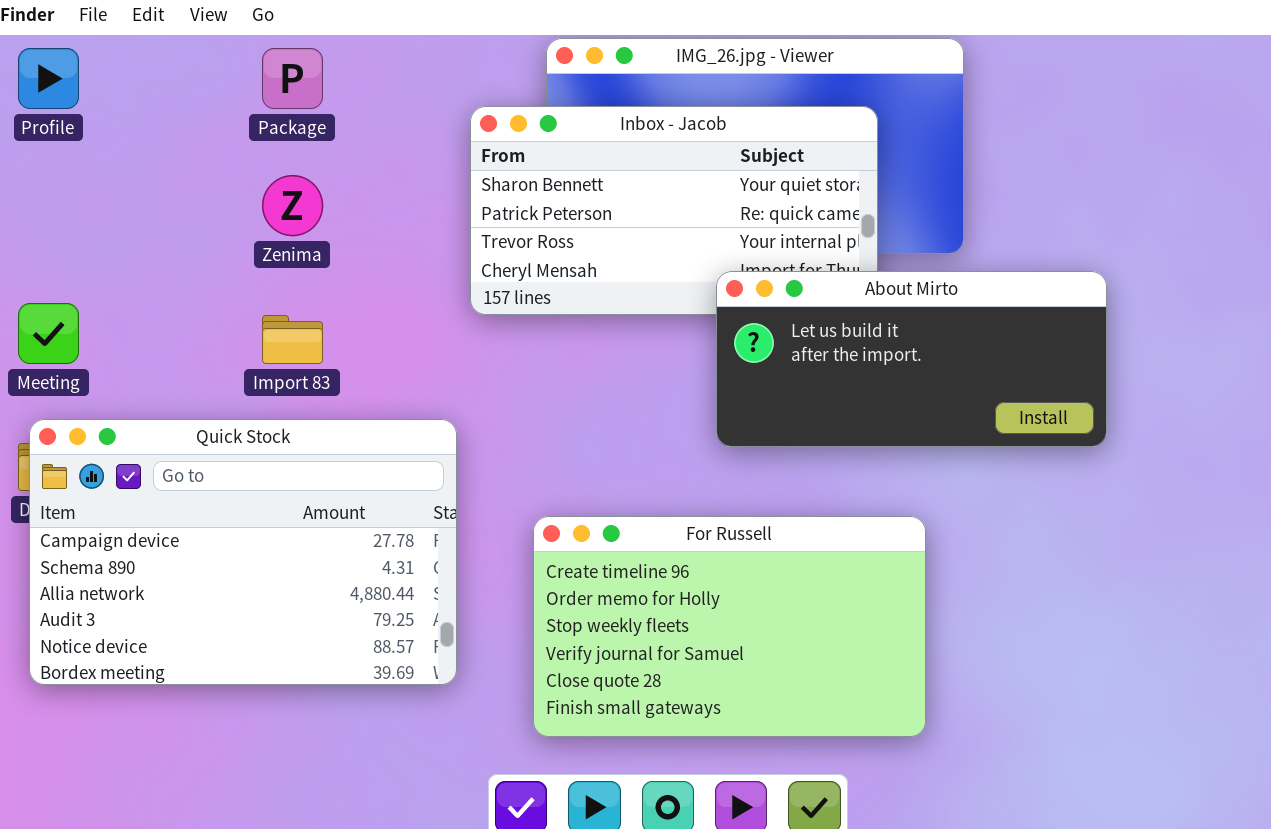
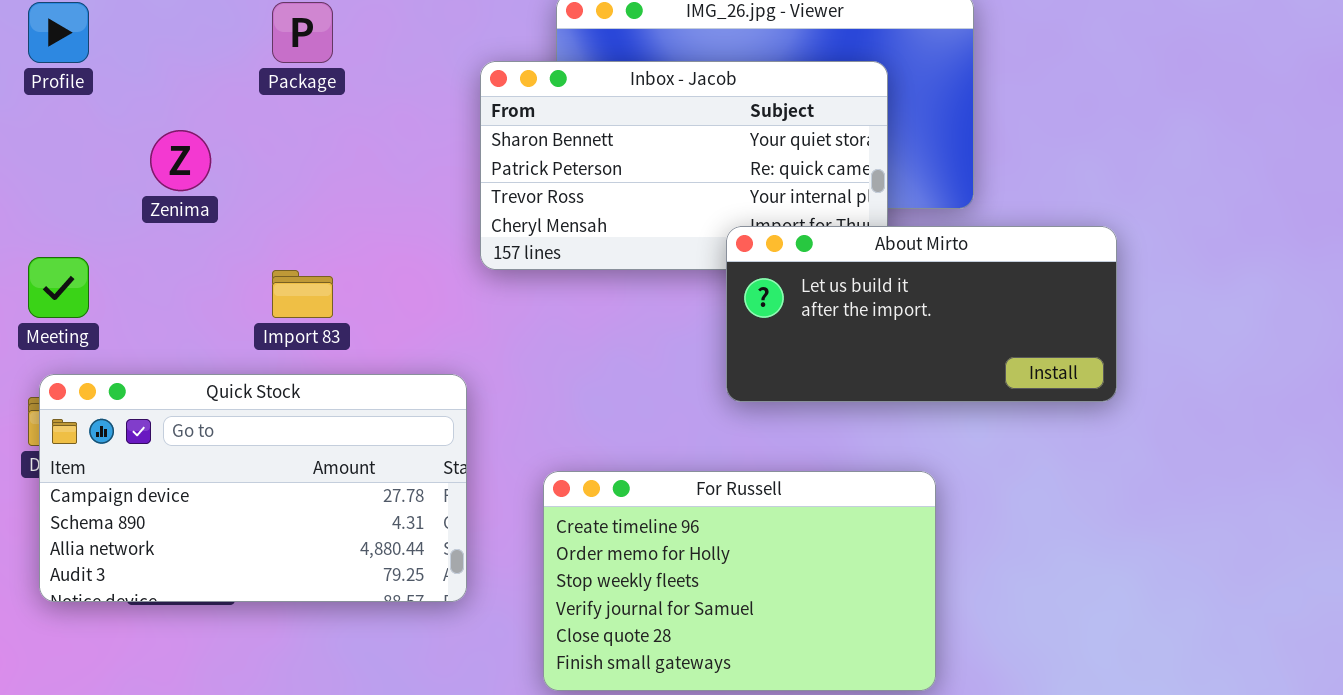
Zenima: [262,175,323,236] -> [150,130,211,191], moved
Quick Stock: [29,419,457,685] -> [39,374,467,602], resized

